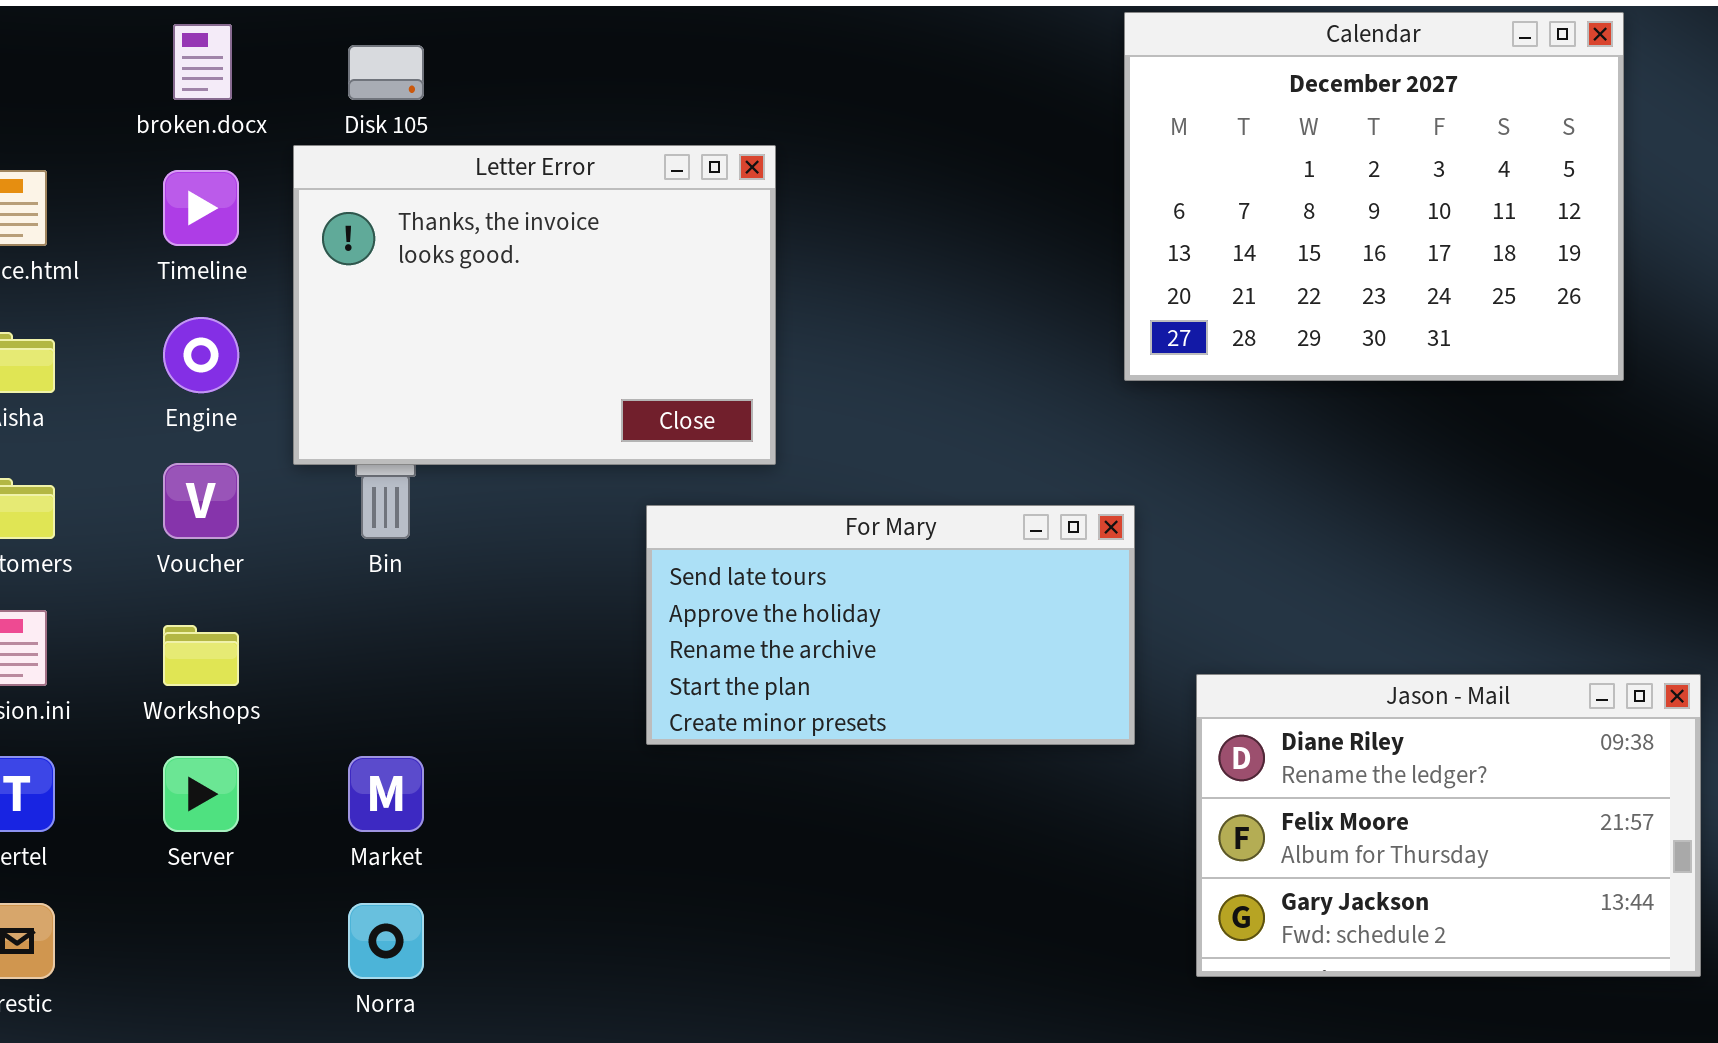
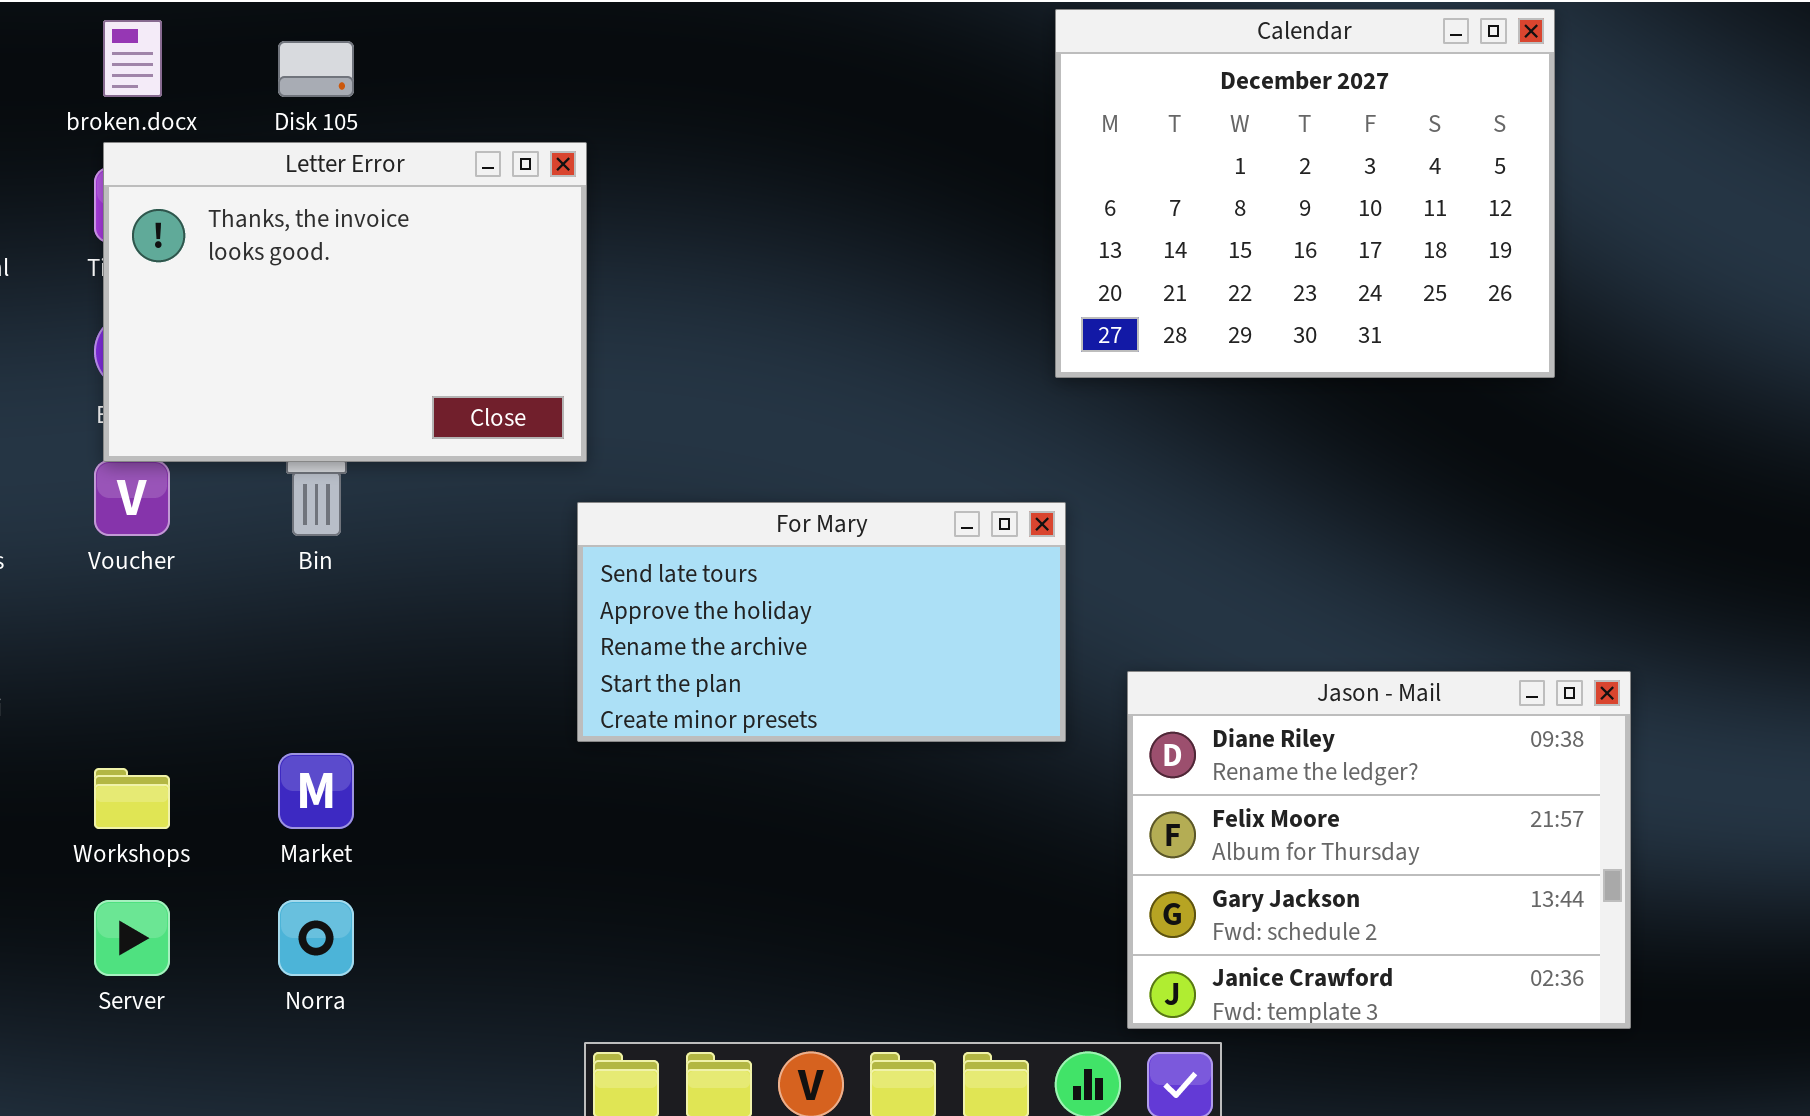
Letter Error: [293,145,776,465] -> [103,142,587,462], moved
Workshops: [163,625,239,686] -> [94,768,170,829], moved
Jason - Mail: [1196,674,1701,977] -> [1127,671,1631,1029], resized
Server: [163,756,239,832] -> [94,900,170,976], moved

